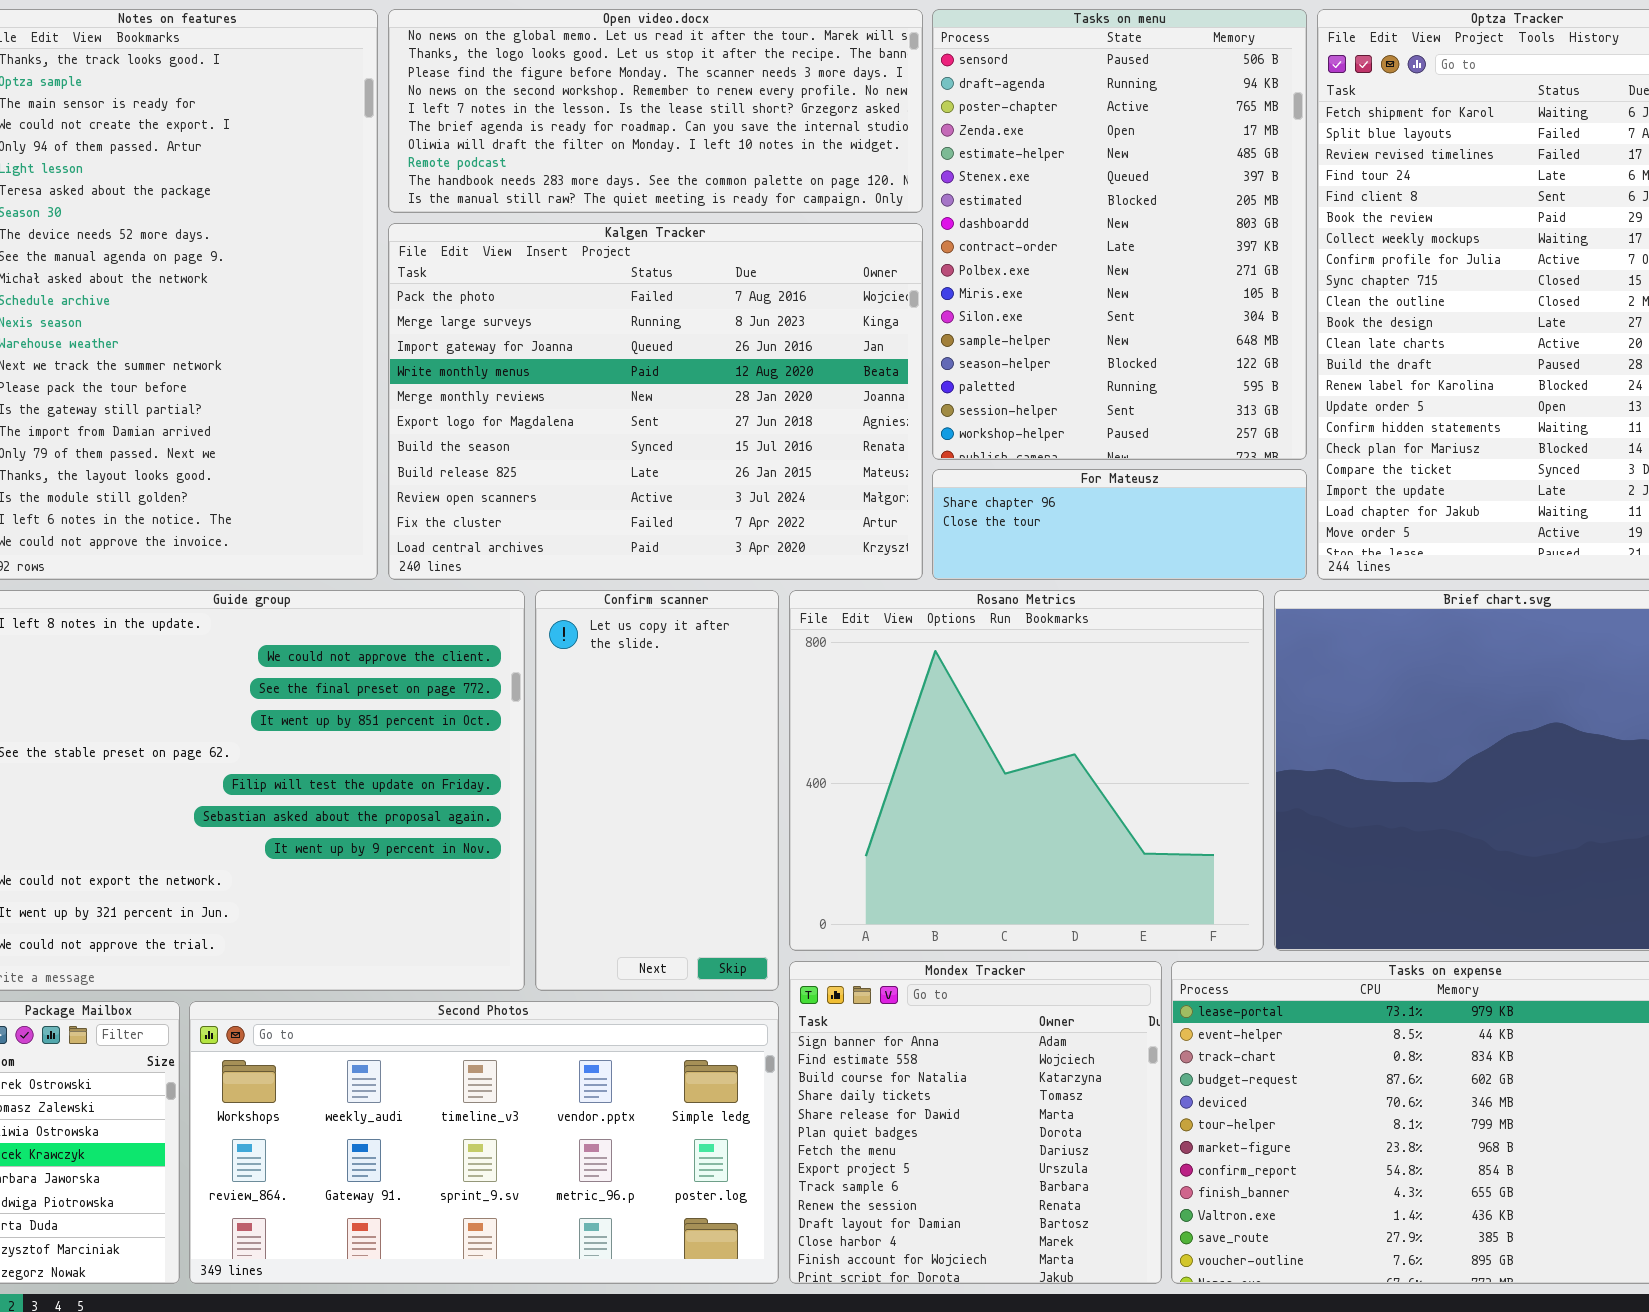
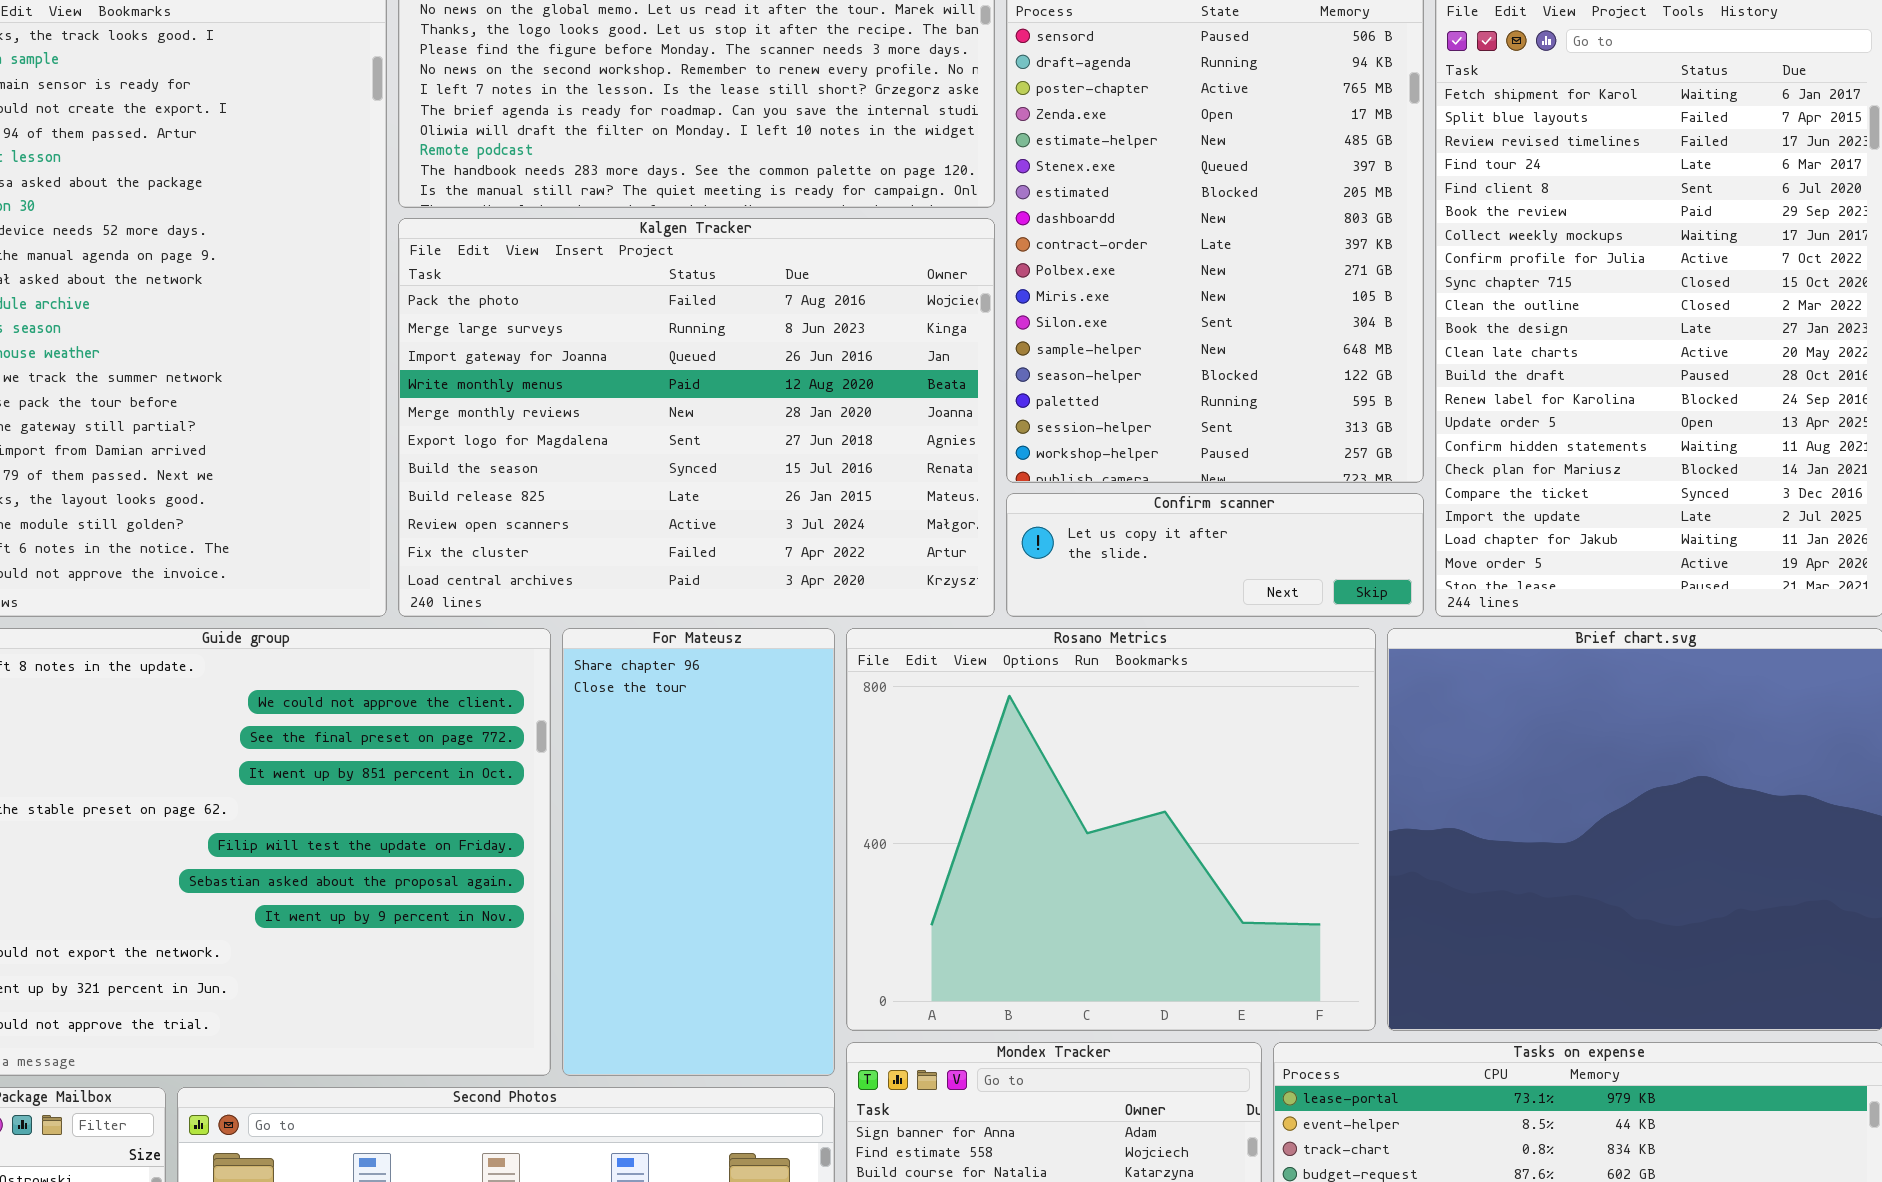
For Mateusz: [932,469,1307,580] -> [562,628,835,1076], moved, resized
Confirm scanner: [535,590,779,991] -> [1006,493,1424,617], moved, resized

